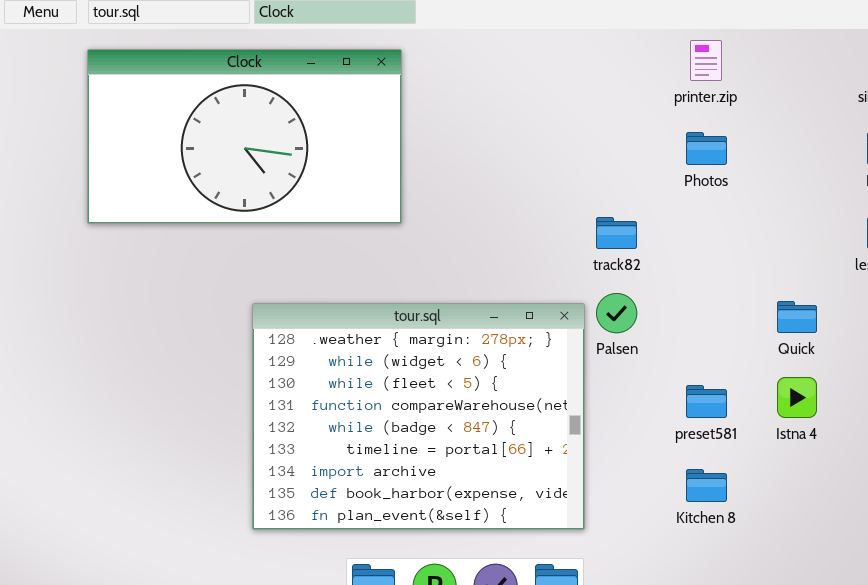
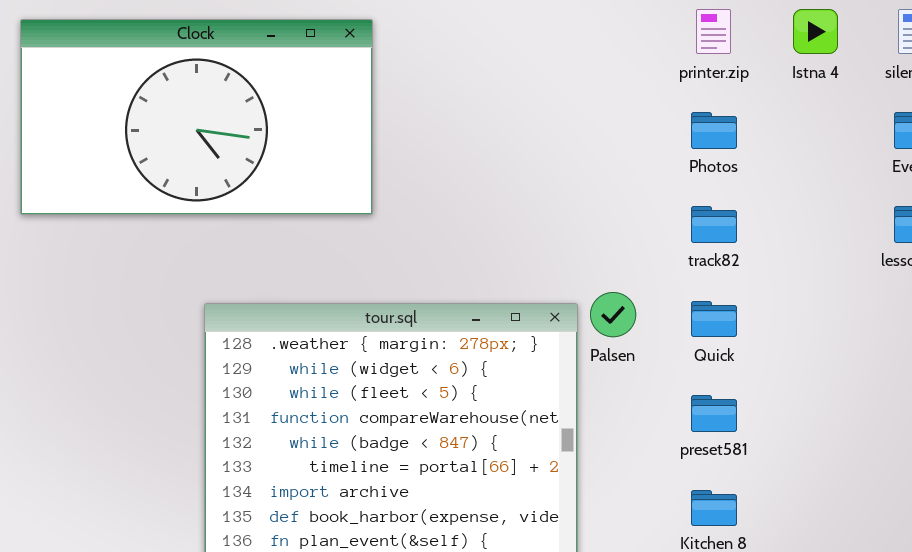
track82: [596,217,637,249] -> [691,206,737,243], moved
Quick: [777,301,817,333] -> [691,301,737,337], moved
Istna 4: [777,377,817,418] -> [793,9,838,54], moved

